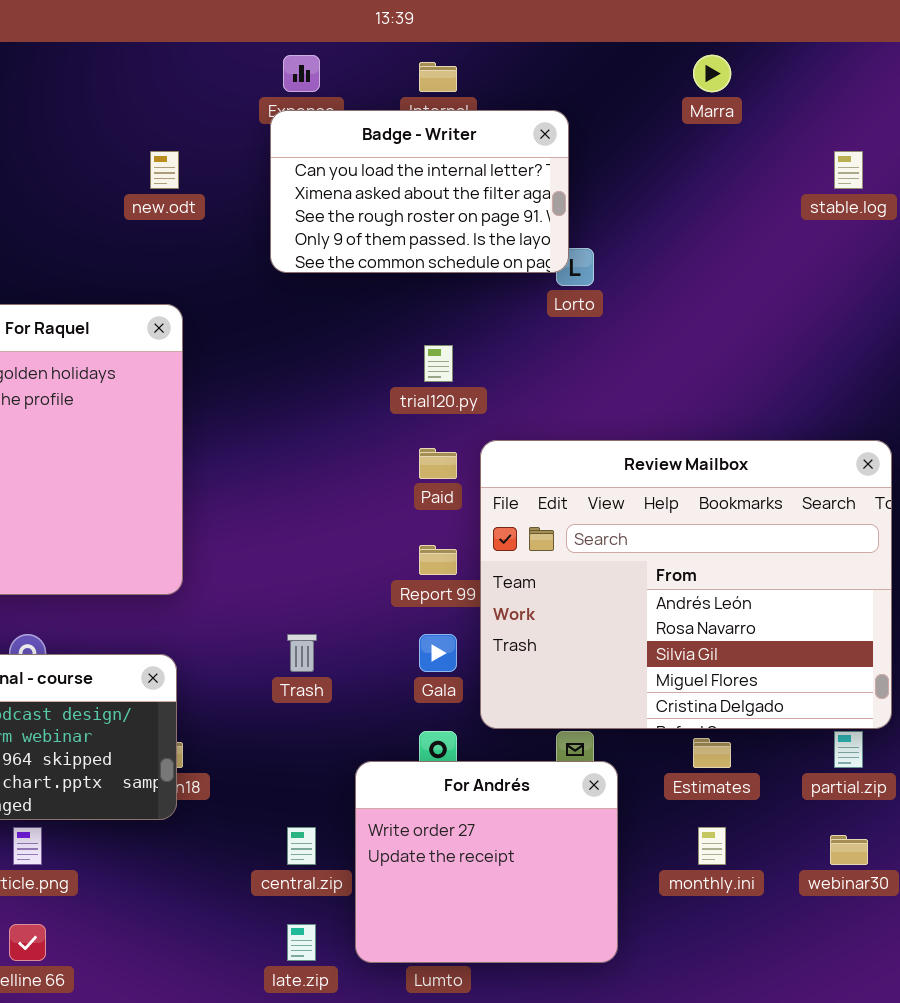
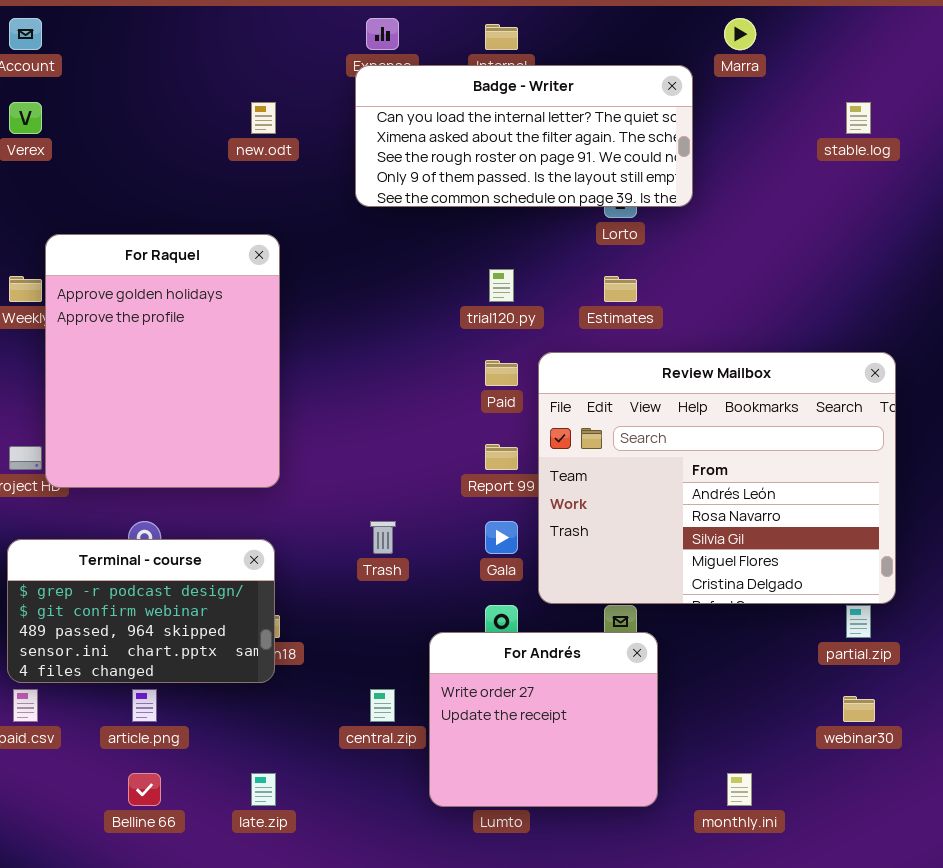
Badge - Writer: [270,110,569,273] -> [355,65,693,207], resized
Estimates: [693,738,731,768] -> [604,276,637,302], moved
monthly.ini: [698,827,726,865] -> [727,773,752,806], moved
late.zip: [287,924,316,961] -> [251,773,276,806], moved

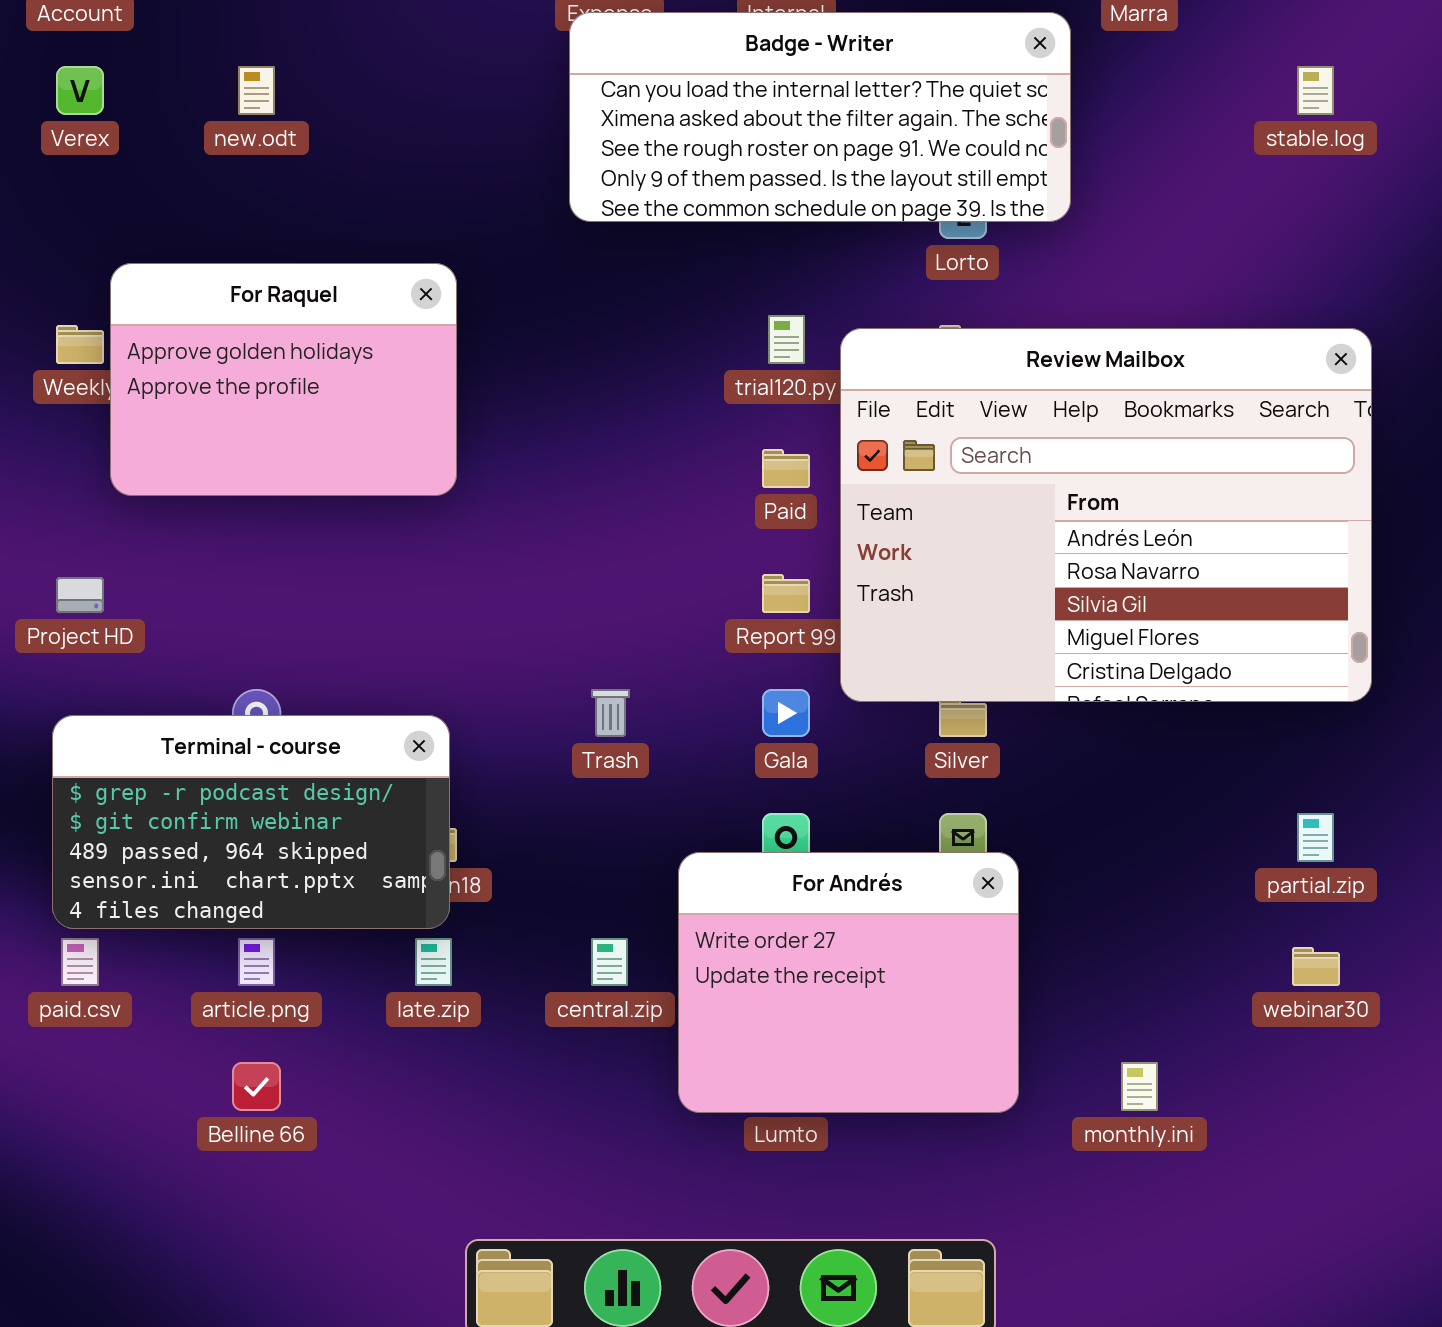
new.odt: [251,102,276,134] -> [238,66,275,115], moved
For Raquel: [45,234,280,488] -> [110,263,457,496], resized
Review Mailbox: [538,352,896,604] -> [840,328,1372,702], moved
late.zip: [251,773,276,806] -> [415,938,452,986], moved

